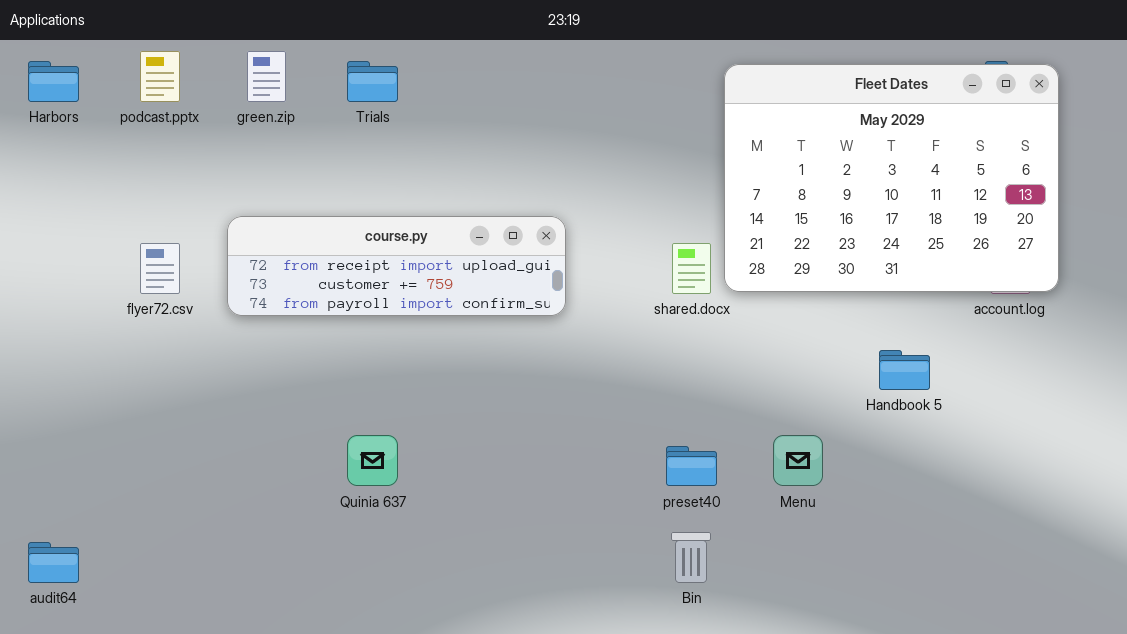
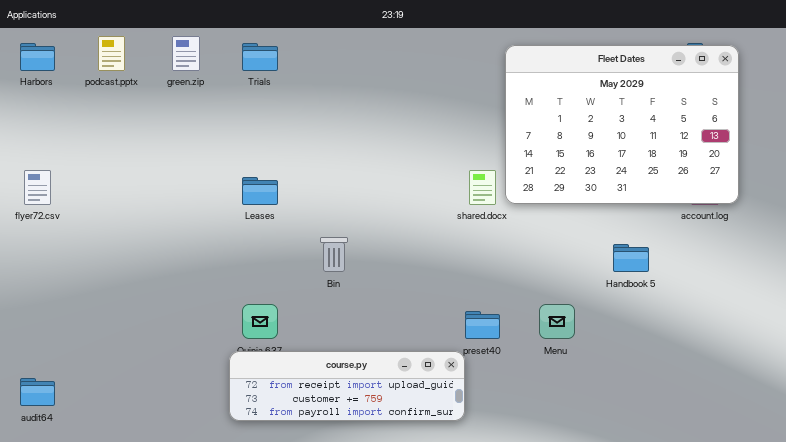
course.py: [227,216,566,316] -> [229,351,465,421], moved
flyer72.csv: [140,243,180,294] -> [24,170,51,205], moved
Bin: [671,532,711,583] -> [320,237,348,272], moved

